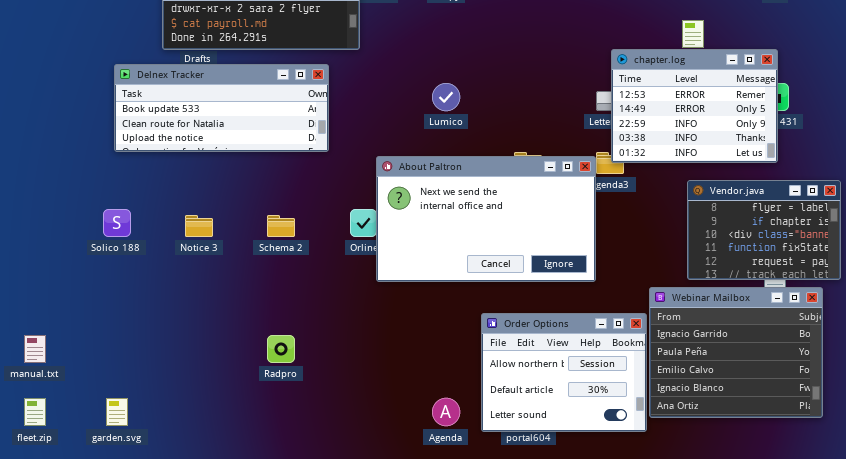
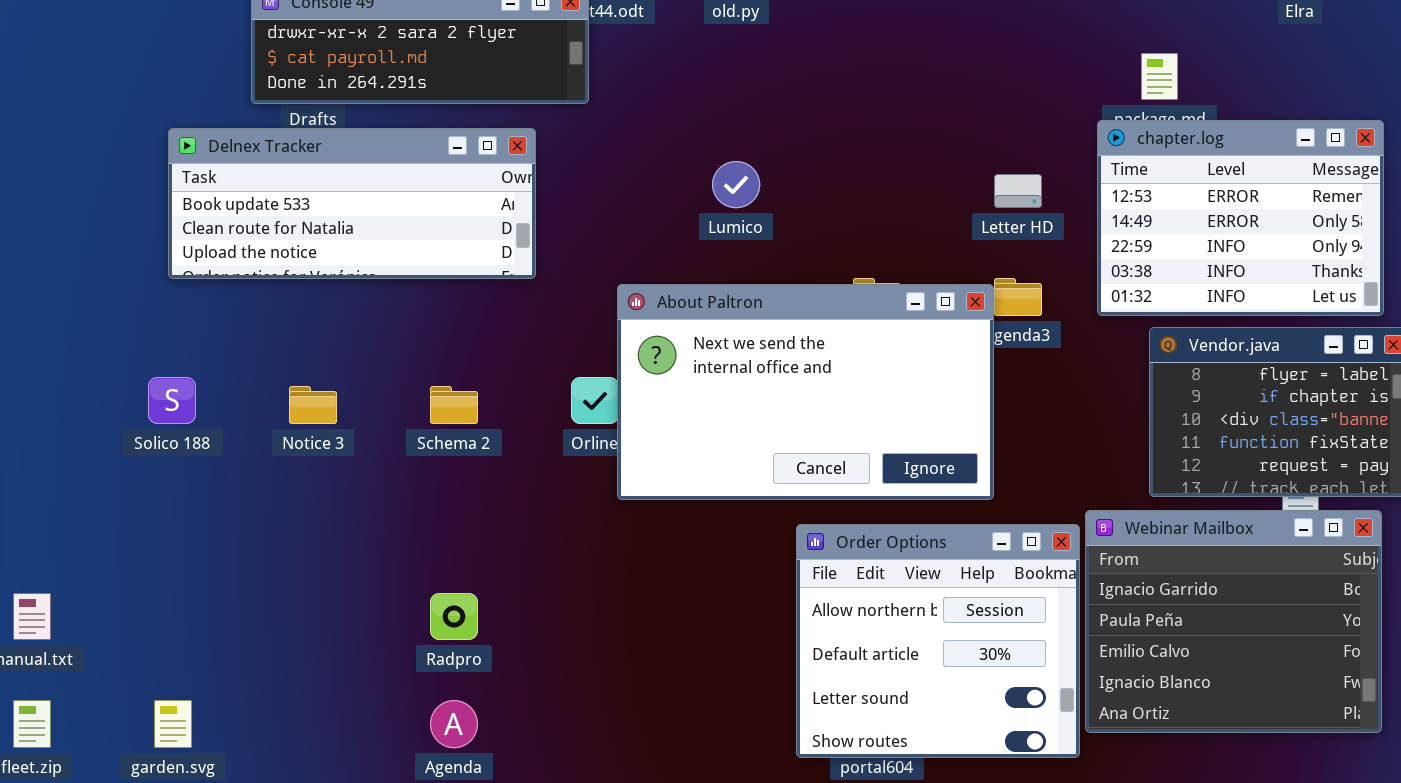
chapter.log: [611,49,778,163] -> [1097,120,1384,316], moved
Order Options: [481,313,647,432] -> [796,524,1080,758], resized
Agenda: [432,398,460,426] -> [430,700,478,748], moved

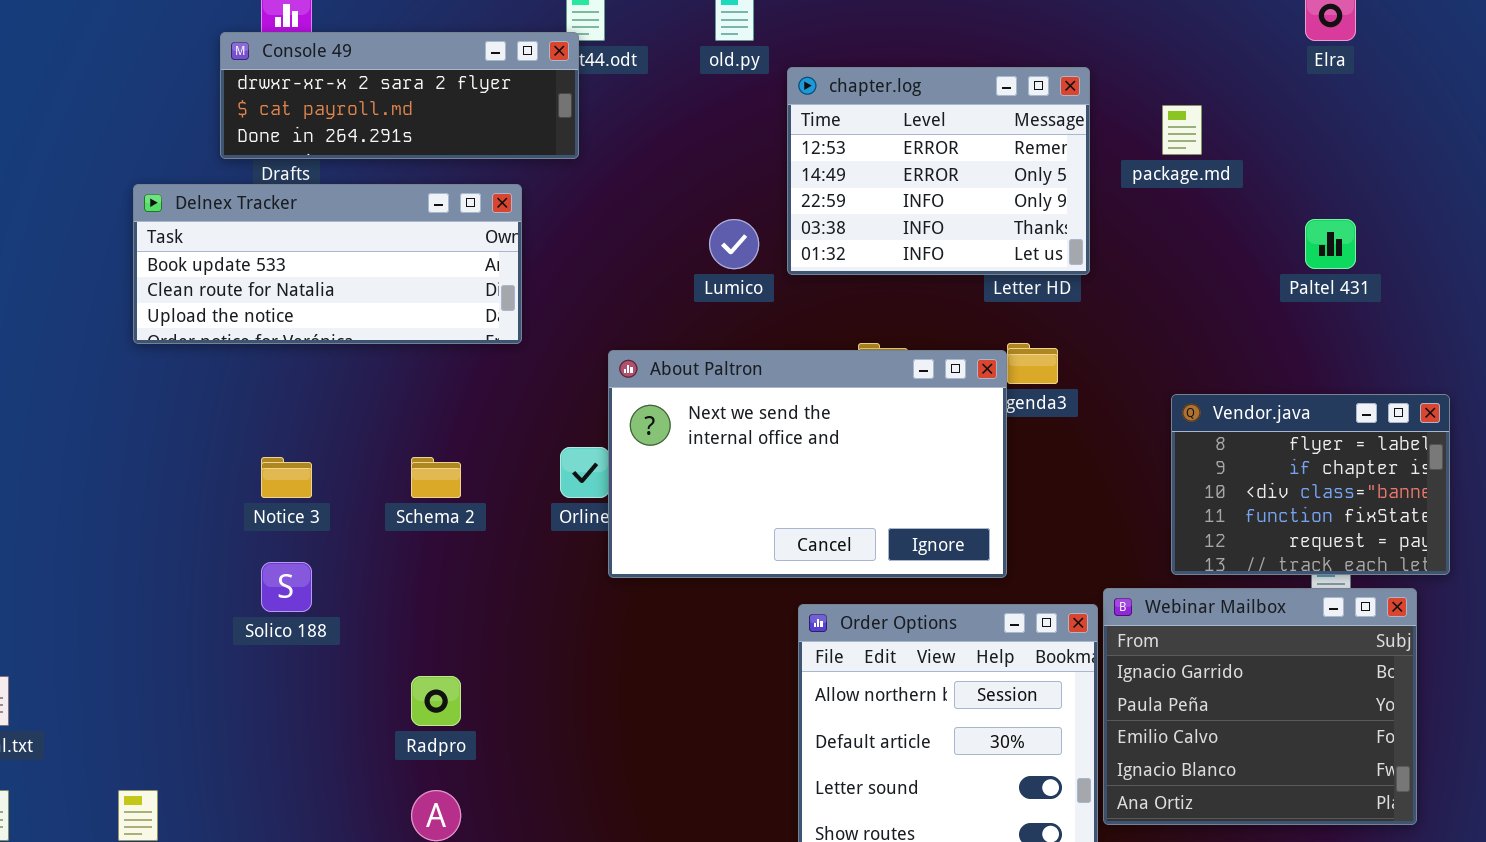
chapter.log: [1097,120,1384,316] -> [787,67,1090,275], moved
Solico 188: [148,377,196,424] -> [261,562,312,612], moved

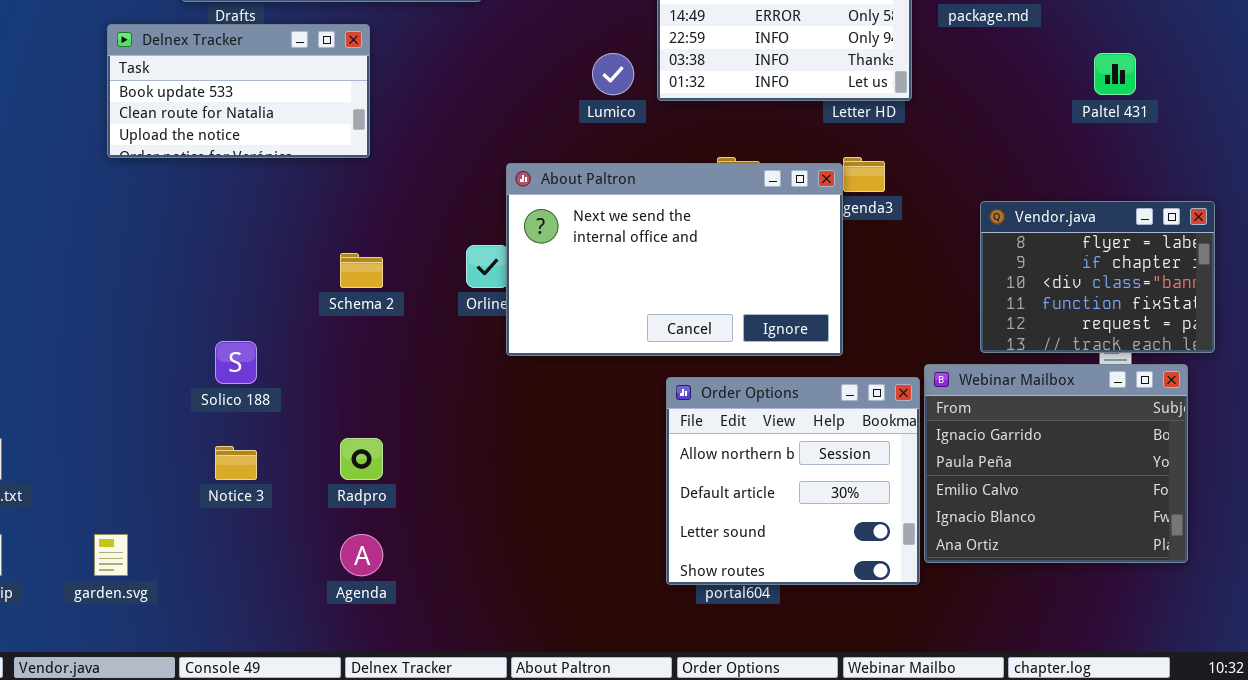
Delnex Tracker: [133,184,522,344] -> [107,24,370,158], resized
Notice 3: [261,457,312,498] -> [215,446,257,480], moved

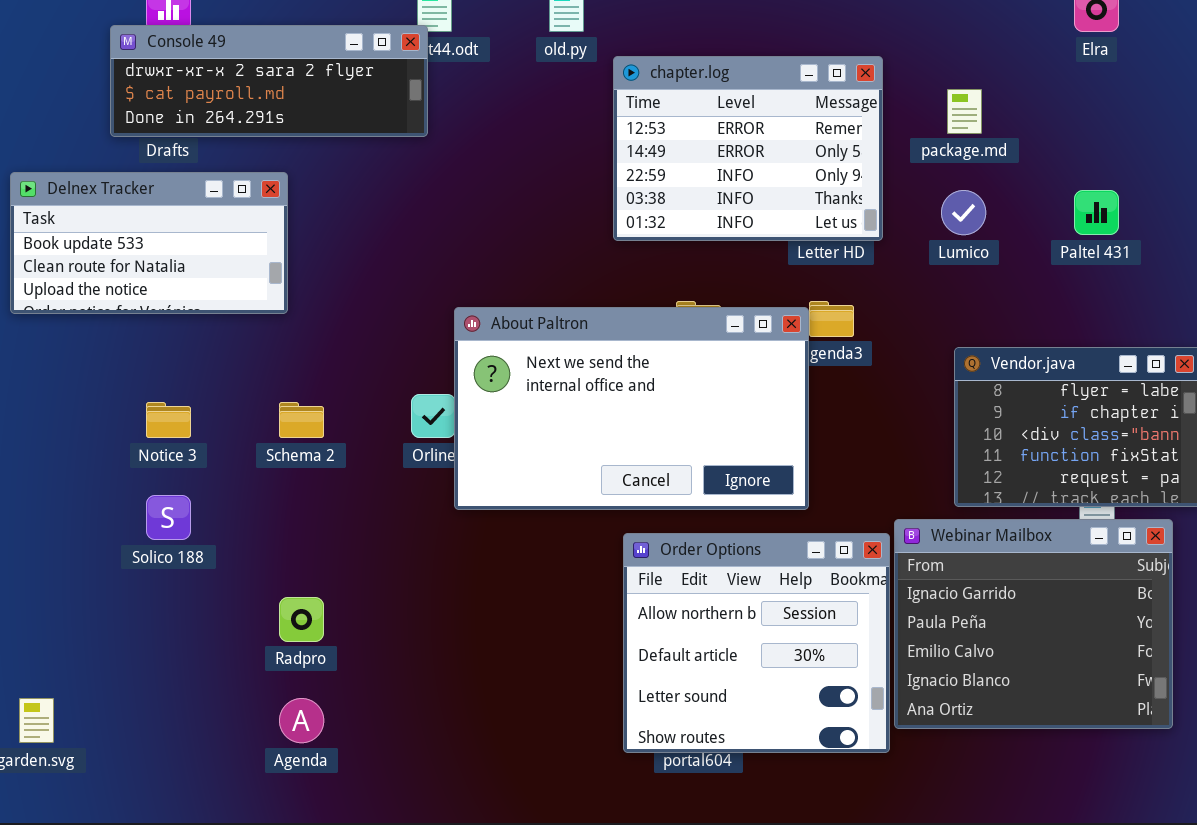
Delnex Tracker: [107,24,370,158] -> [10,172,288,314], moved
Lumico: [592,53,634,95] -> [941,190,986,235], moved
Notice 3: [215,446,257,480] -> [146,402,191,438], moved

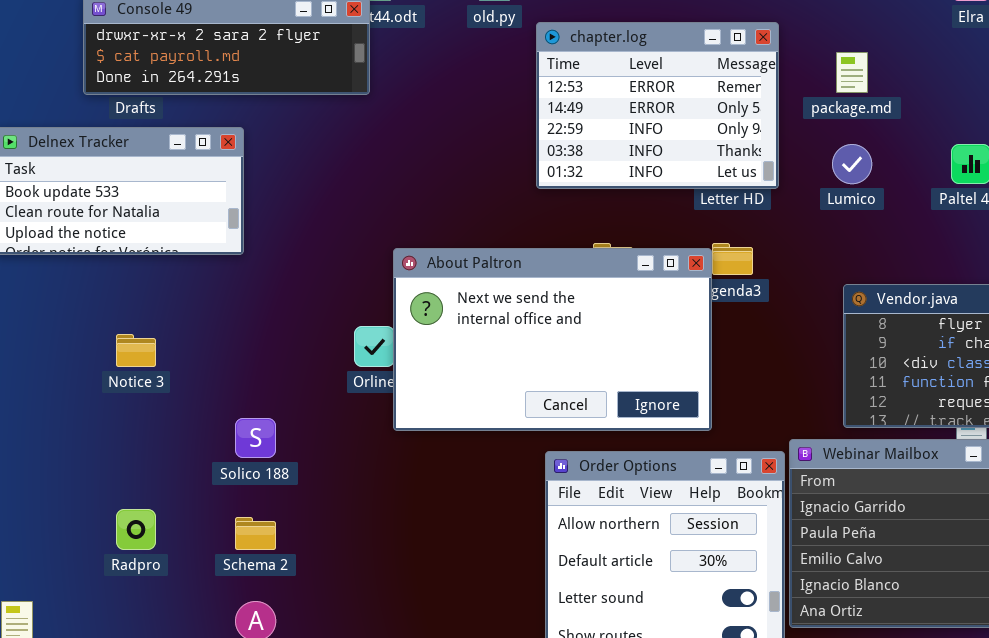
Schema 2: [279,402,324,438] -> [235,517,276,550], moved
Solico 188: [146,495,191,540] -> [235,418,276,458], moved
Radpro: [279,597,324,642] -> [116,509,156,550], moved

